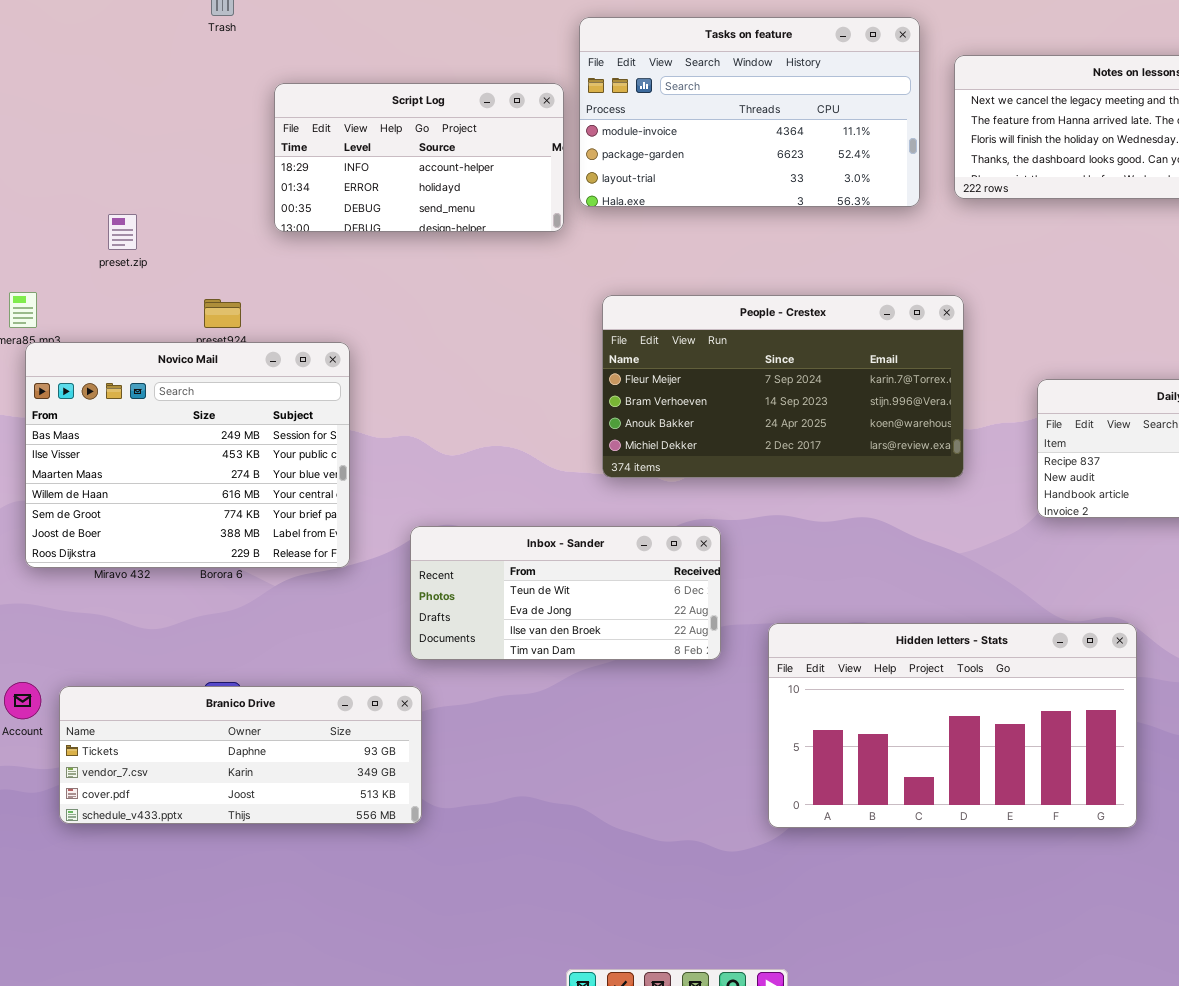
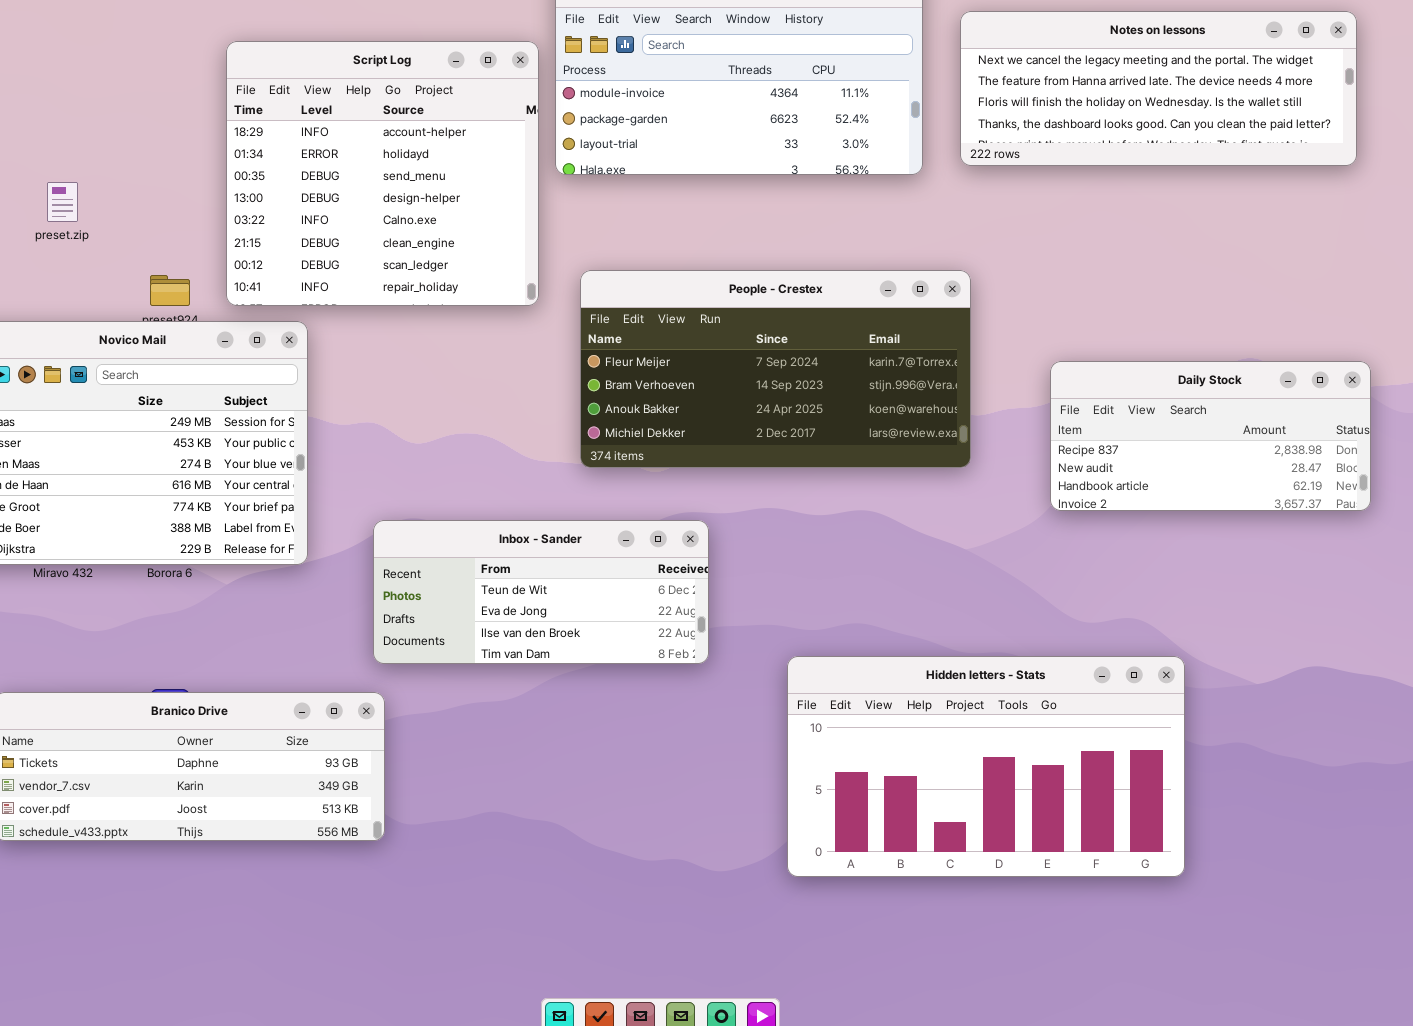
Script Log: [274,83,564,232] -> [226,41,539,306], resized
Hidden letters - Stats: [768,623,1137,828] -> [787,656,1185,877], moved

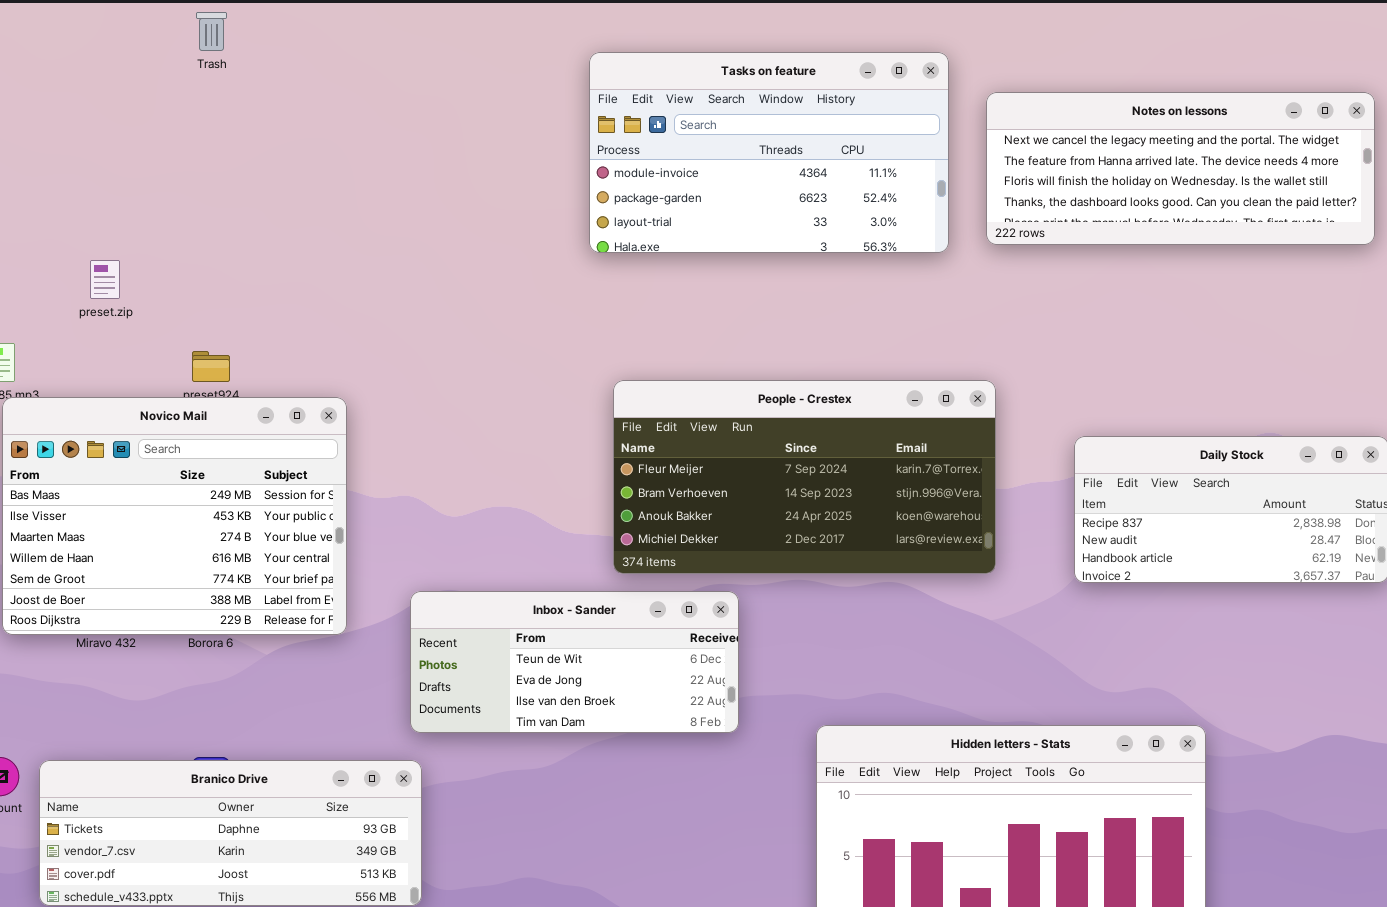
Script Log: [226,41,539,306] -> none, closed
People - Crestex: [580,270,971,468] -> [613,380,996,574], moved

